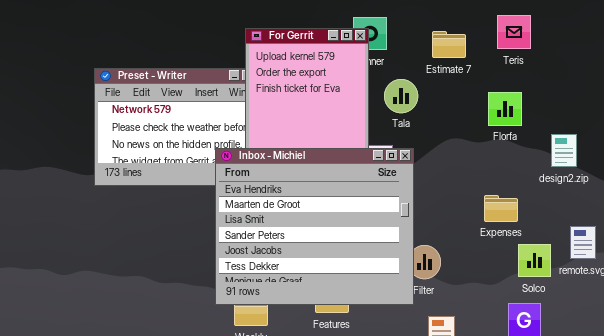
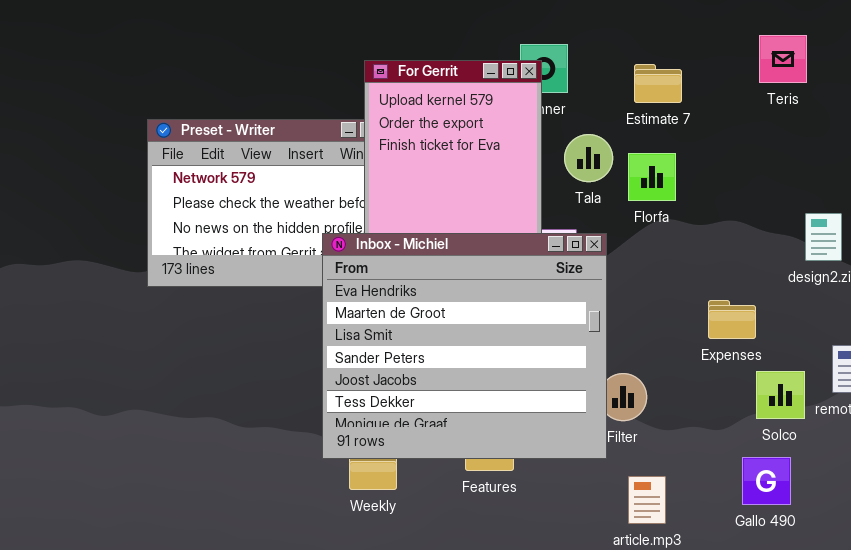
Teris: [497,15,531,49] -> [759,35,807,83], moved
Florfa: [488,92,522,126] -> [628,153,676,201], moved

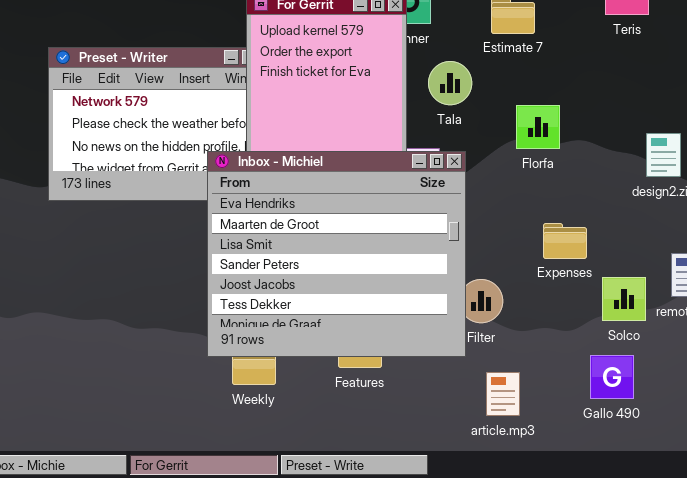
Florfa: [628,153,676,201] -> [516,105,560,149], moved
Expenses: [708,300,756,339] -> [543,223,587,259], moved

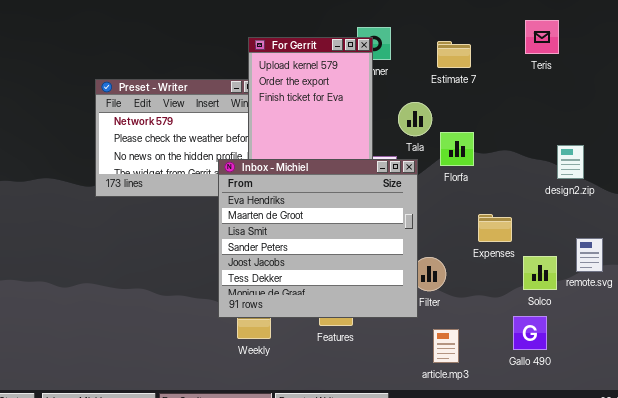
Tala: [428,61,472,105] -> [398,102,432,136], moved
Florfa: [516,105,560,149] -> [440,132,474,166], moved

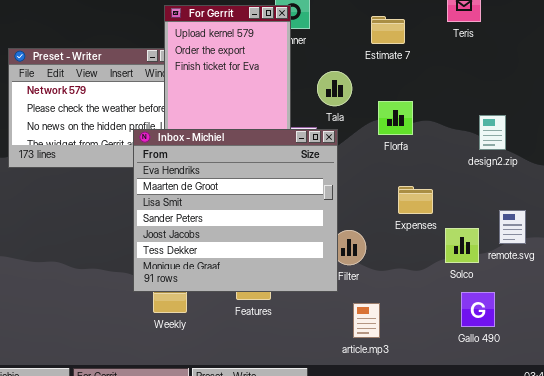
Estimate 7: [437,41,471,68] -> [371,16,405,44], moved
Florfa: [440,132,474,166] -> [378,101,413,135], moved
Gallo 490: [513,316,547,350] -> [461,292,495,327], moved

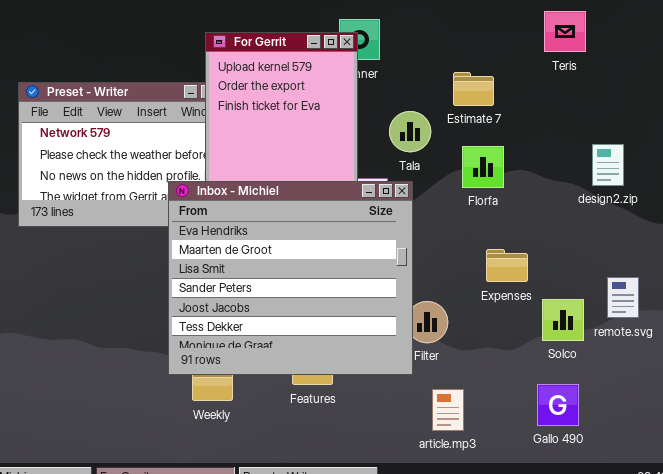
Estimate 7: [371,16,405,44] -> [453,72,494,106], moved
design2.zip: [479,115,506,150] -> [592,144,624,186], moved
Gallo 490: [461,292,495,327] -> [537,384,579,426], moved

